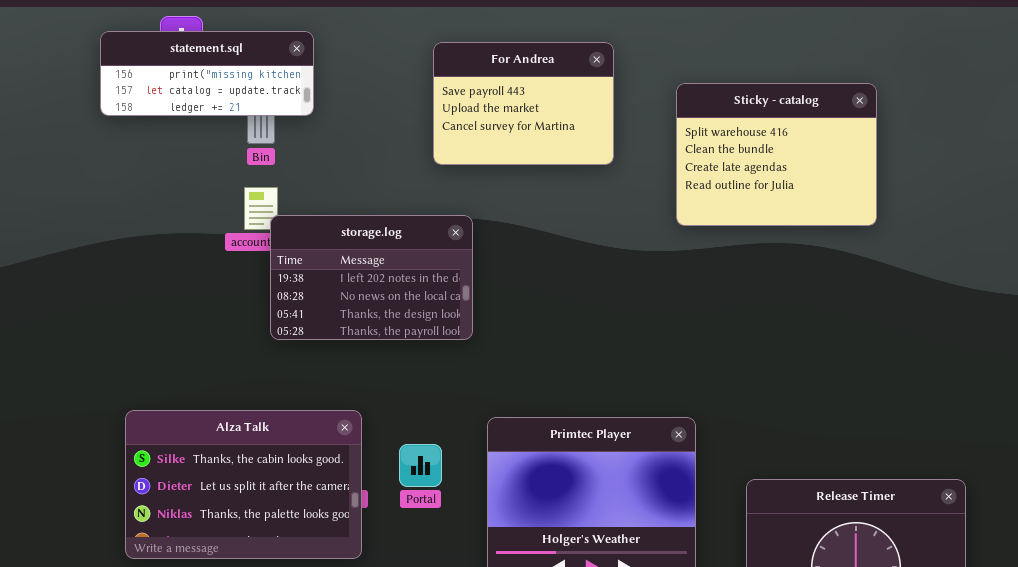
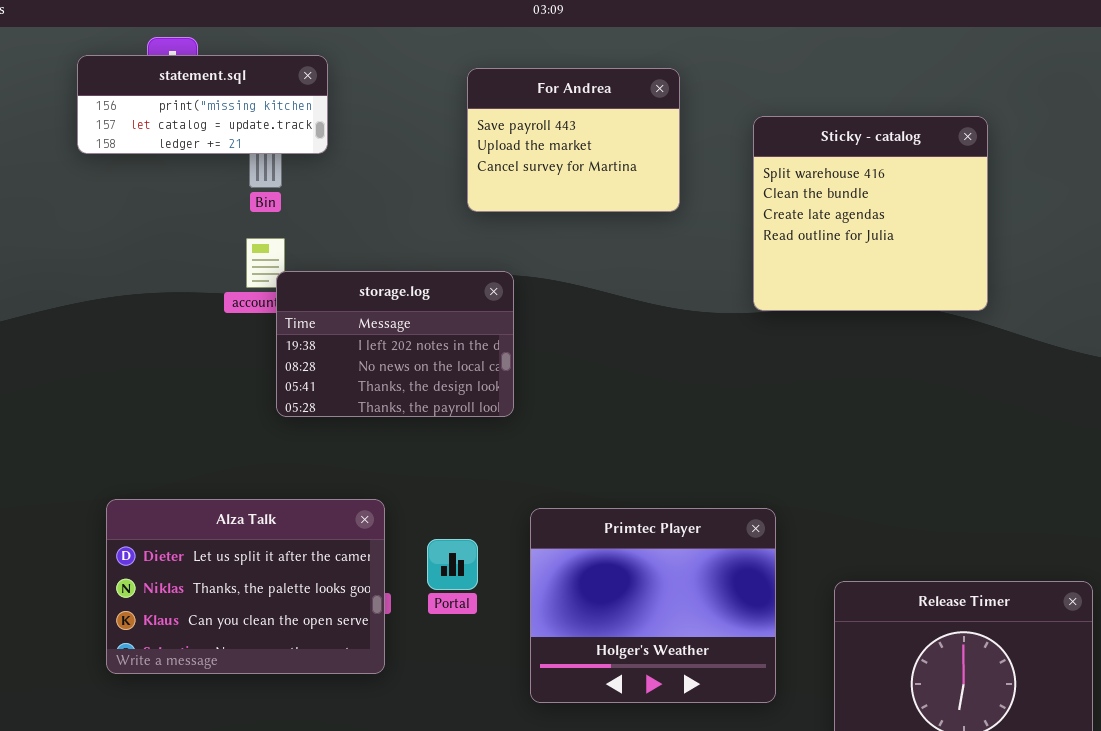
Sticky - catalog: [676,83,877,226] -> [753,116,988,311], resized
Alza Talk: [125,410,362,559] -> [106,499,385,674], scrolled down 1 row

